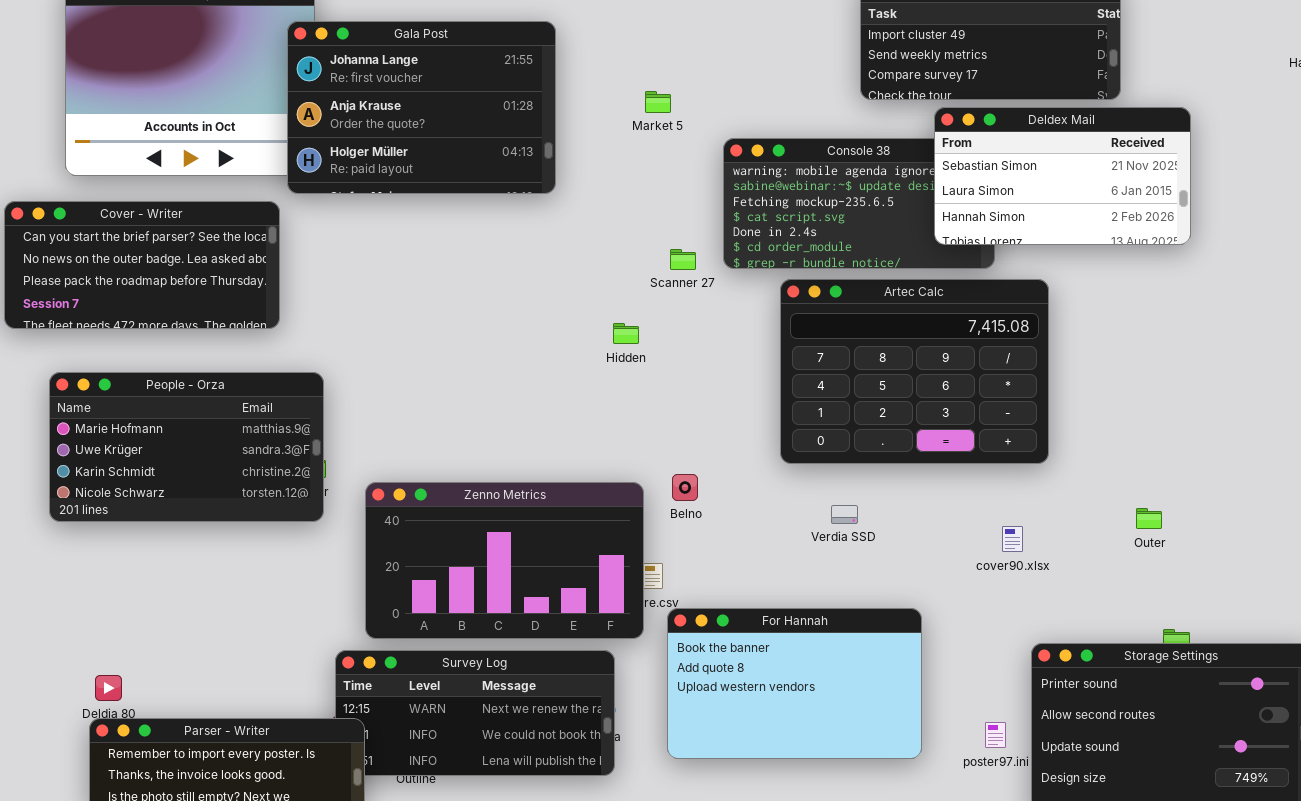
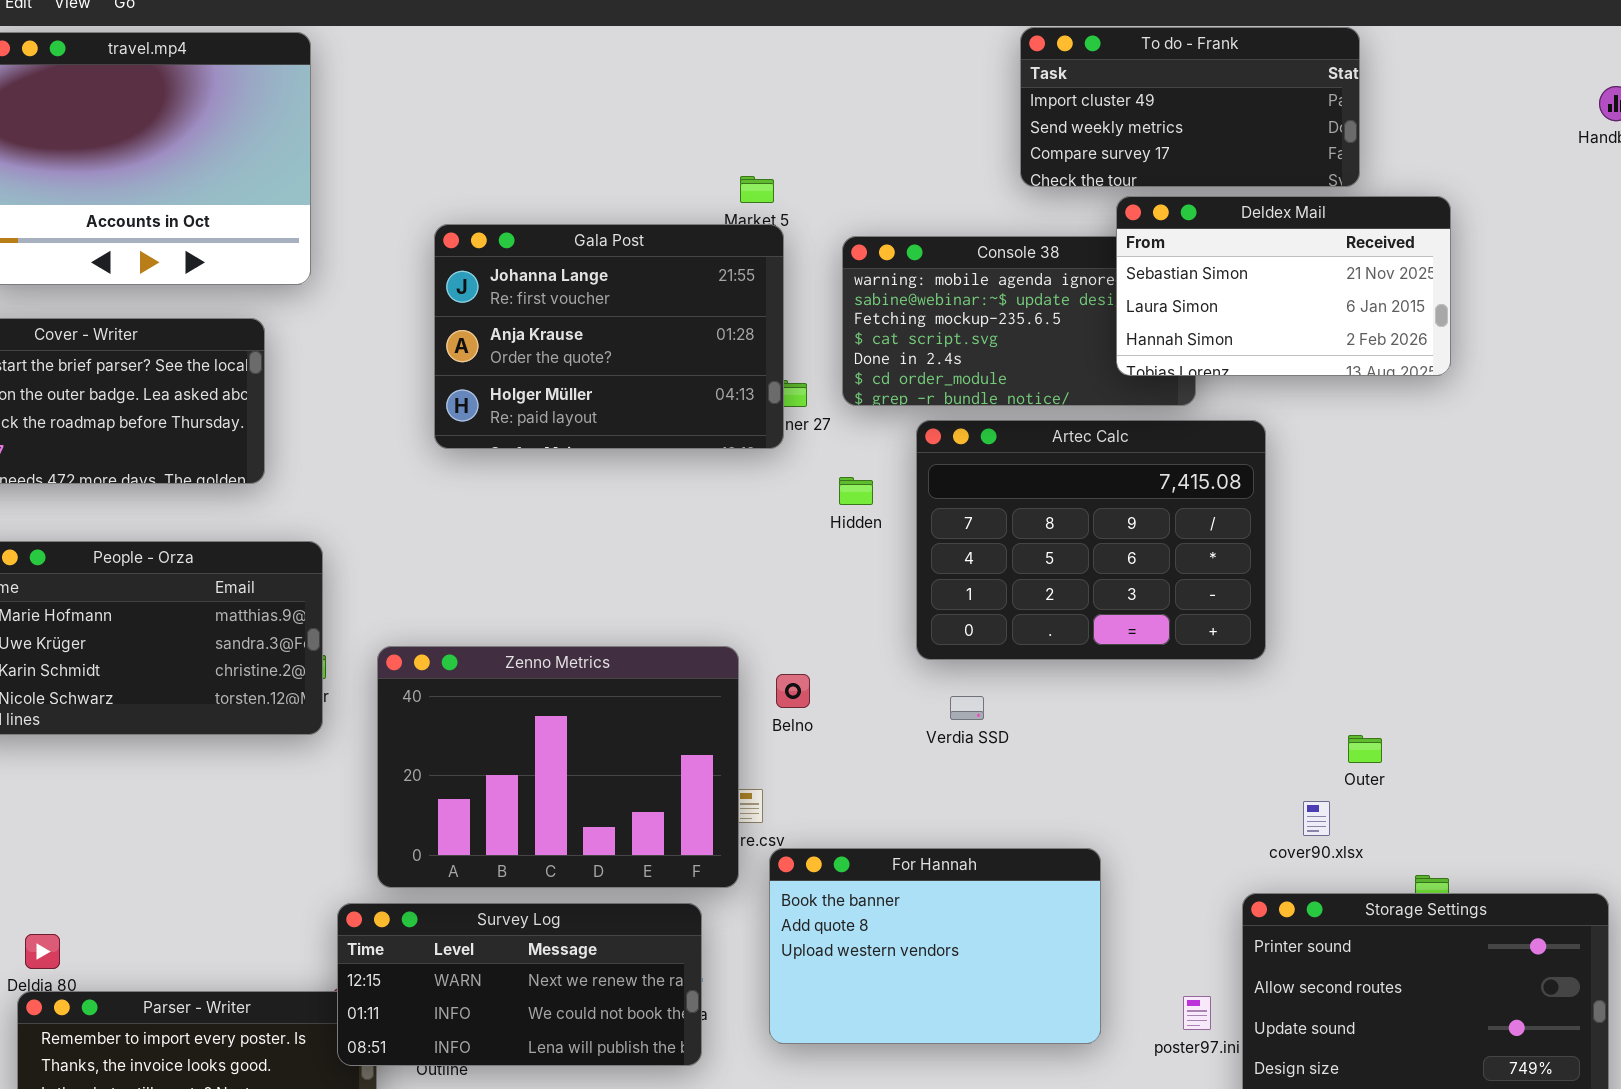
Gala Post: [287,21,556,194] -> [434,224,784,449], moved
Hidden: [613,323,639,344] -> [839,477,873,505], moved
Zenno Metrics: [365,482,644,639] -> [377,646,739,888], resized
Verdia SSD: [831,505,858,524] -> [950,696,984,720], moved
Outer: [1136,508,1162,529] -> [1348,735,1382,763], moved
cover90.xlsx: [1002,526,1023,552] -> [1303,801,1330,836], moved
Survey Log: [335,650,615,776] -> [337,903,702,1066], raised

